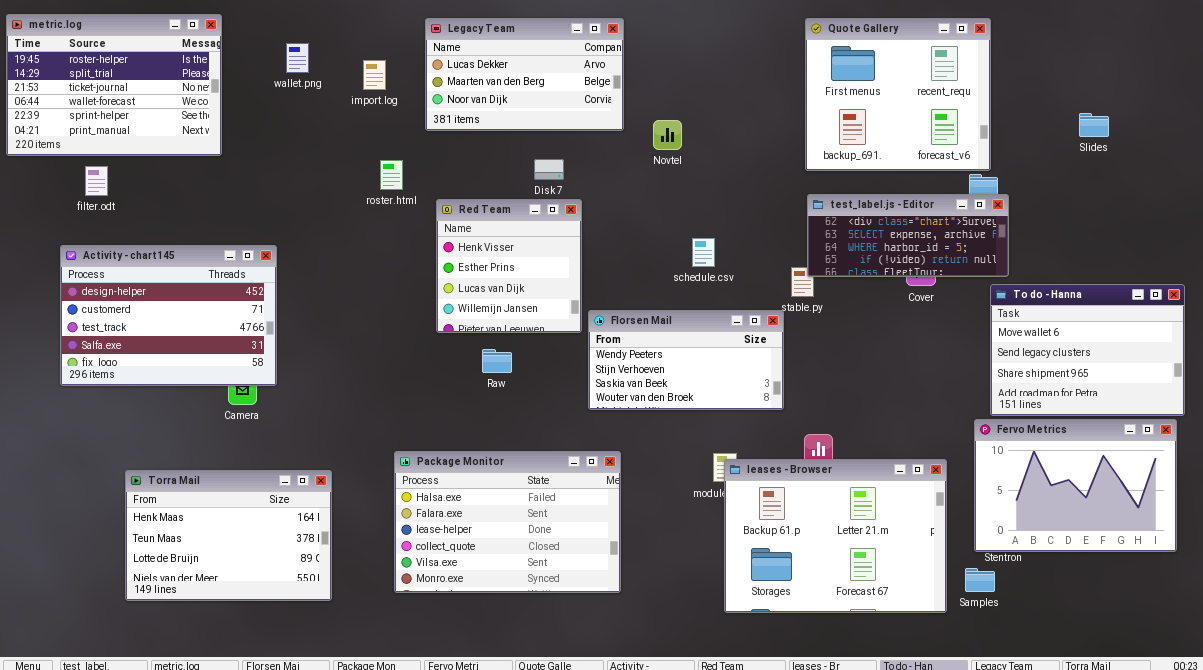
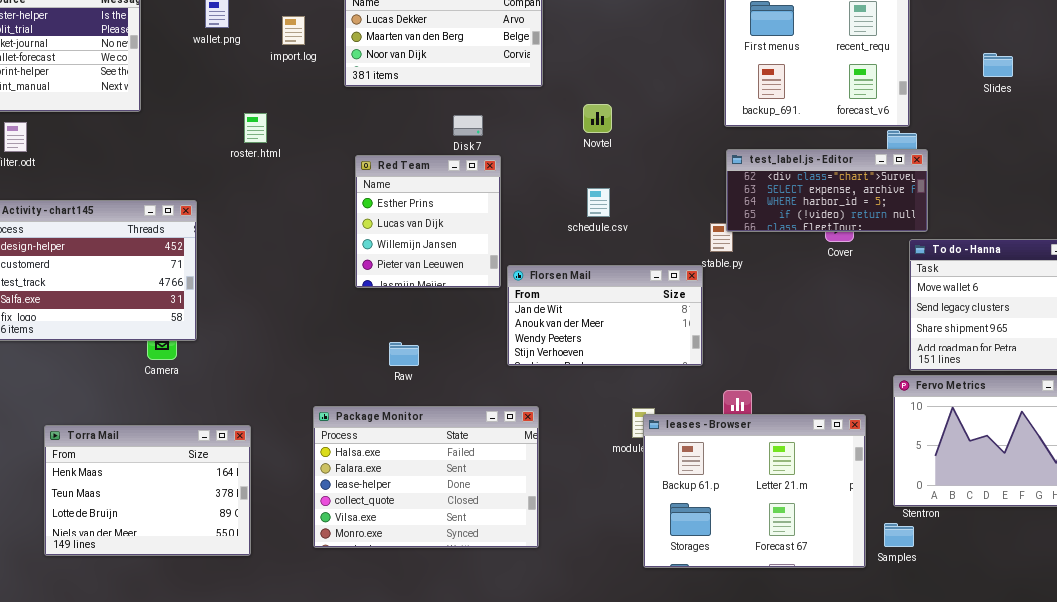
Slides: [1079,113,1109,137] -> [983,53,1013,77], moved
Novtel: [653,120,682,150] -> [583,104,612,133], moved
roster.html: [380,160,403,190] -> [244,113,267,143], moved
Red Team: [436,199,582,333] -> [355,155,501,288], scrolled down 1 row
schedule.csv: [692,238,715,267] -> [587,188,610,217], moved
Florsen Mail: [588,310,784,410] -> [507,265,703,366], scrolled up 2 rows
Raw: [482,349,512,373] -> [389,342,419,366], moved

